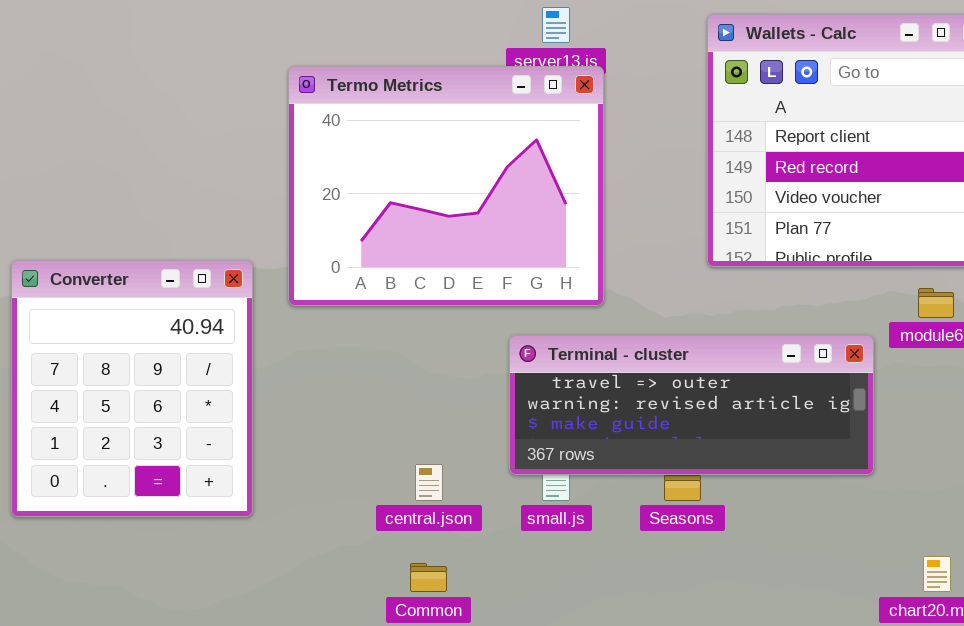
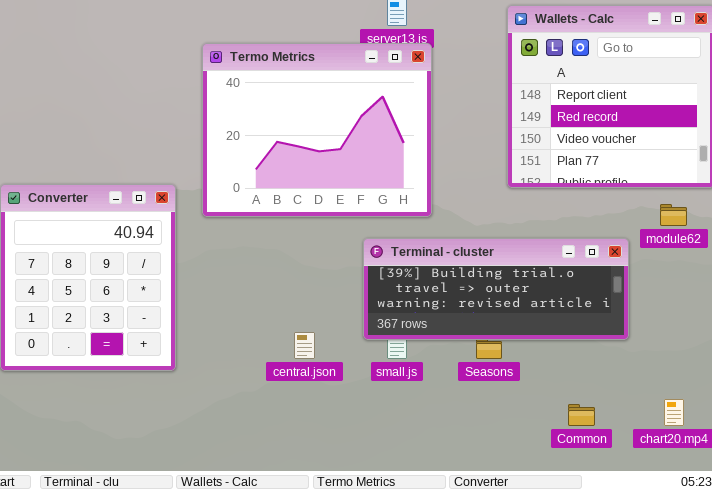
Terminal - cluster: [509,335,874,475] -> [363,238,629,340], scrolled up 1 row
Common: [410,563,447,592] -> [568,404,595,426], moved

